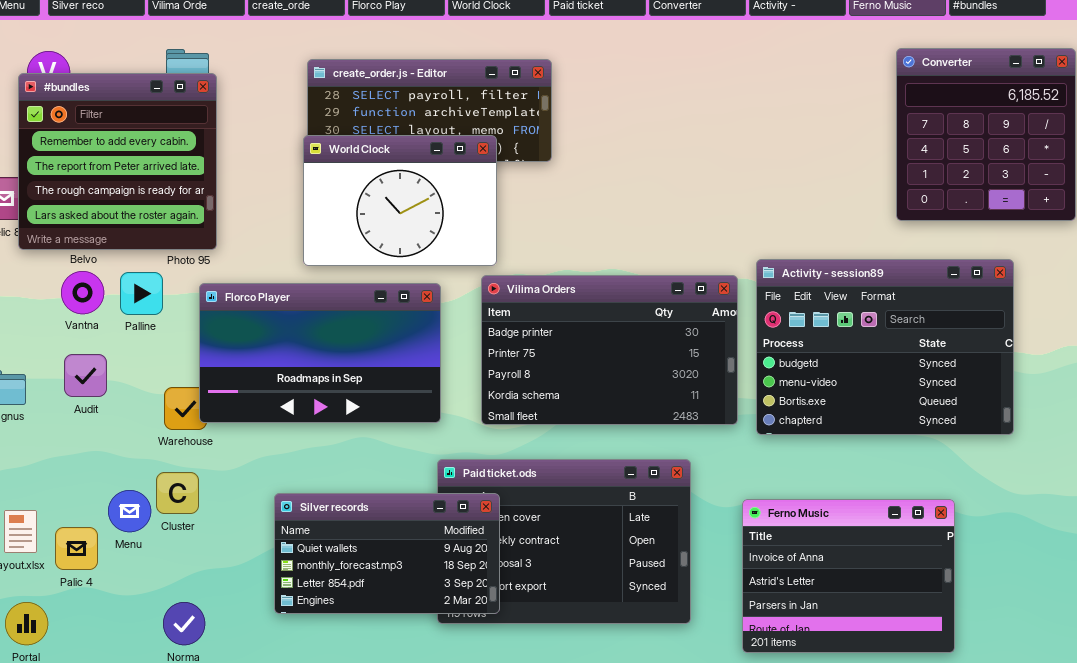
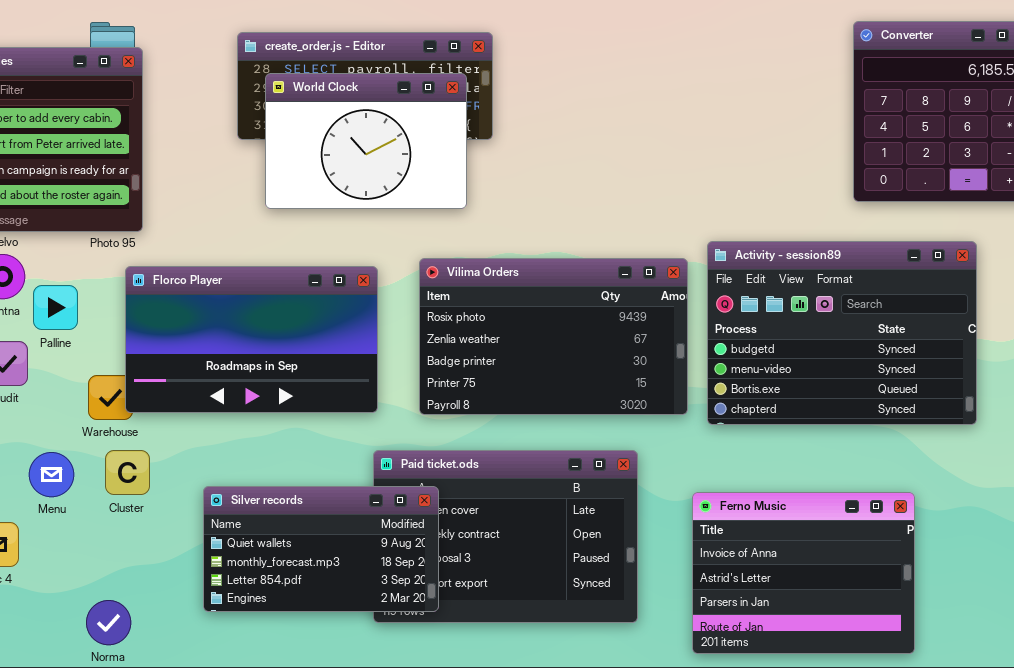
World Clock: [303,135,497,266] -> [265,73,467,209], moved
Palline: [120,272,163,315] -> [33,285,78,330], moved
Vilima Orders: [481,275,738,425] -> [419,258,688,415], scrolled up 2 rows
Cluster: [156,472,199,514] -> [105,450,150,495], moved
Menu: [108,490,151,532] -> [29,452,74,497], moved

